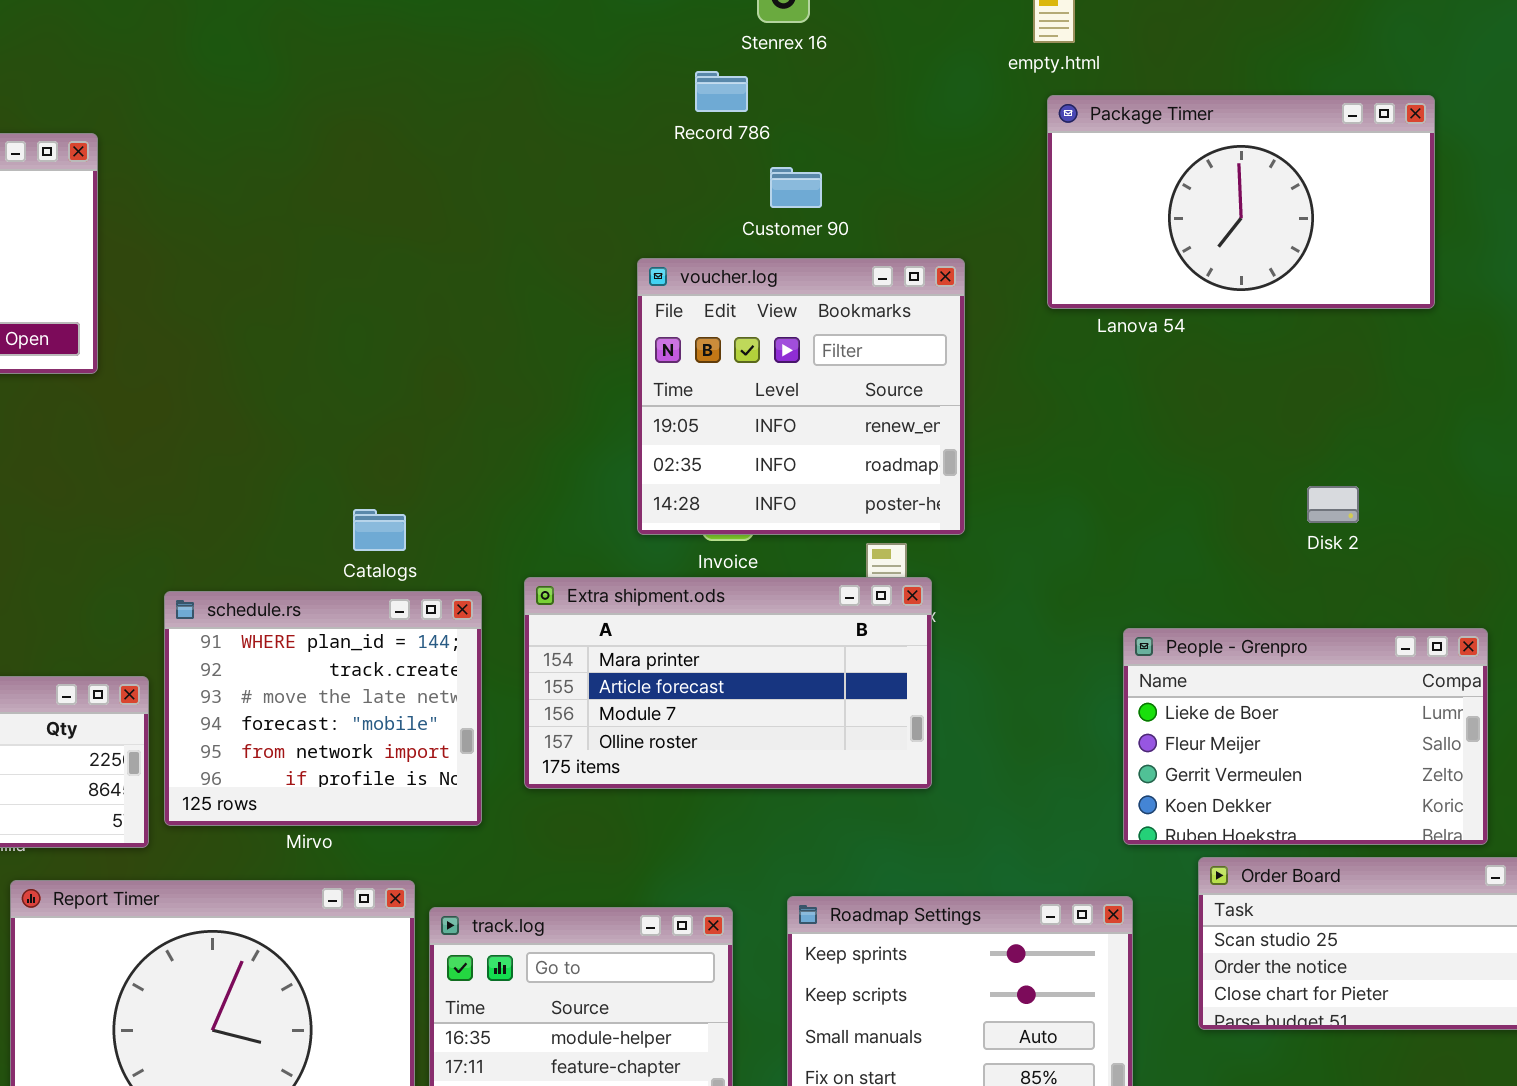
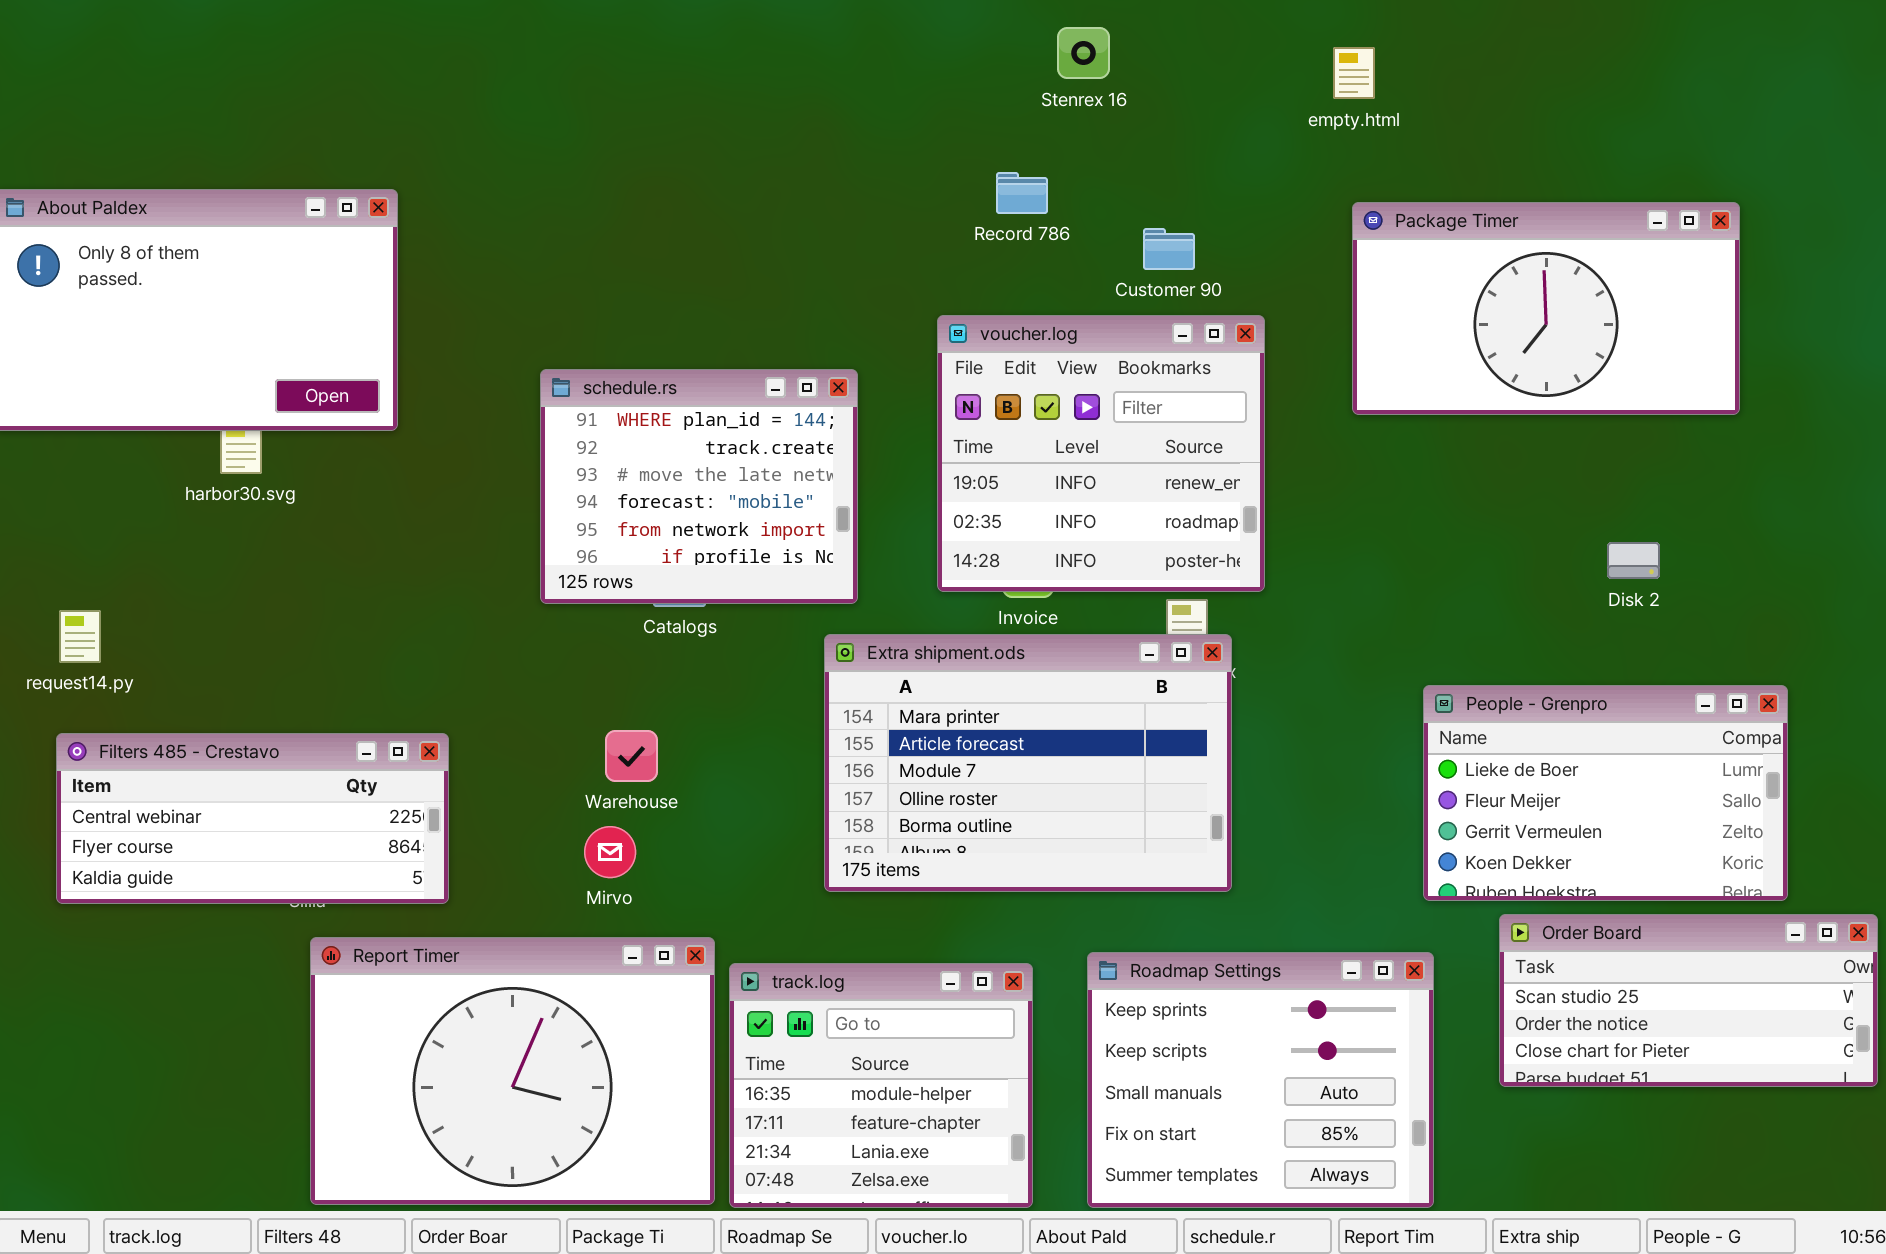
Record 786: [695,71,748,112] -> [996,172,1048,214], moved
Package Timer: [1047,95,1435,309] -> [1352,202,1740,415], moved
Customer 90: [770,167,822,208] -> [1143,228,1195,270], moved
Extra shipment.ods: [524,577,932,789] -> [824,634,1232,892], resized
schedule.rs: [164,591,482,826] -> [540,369,858,604], moved

